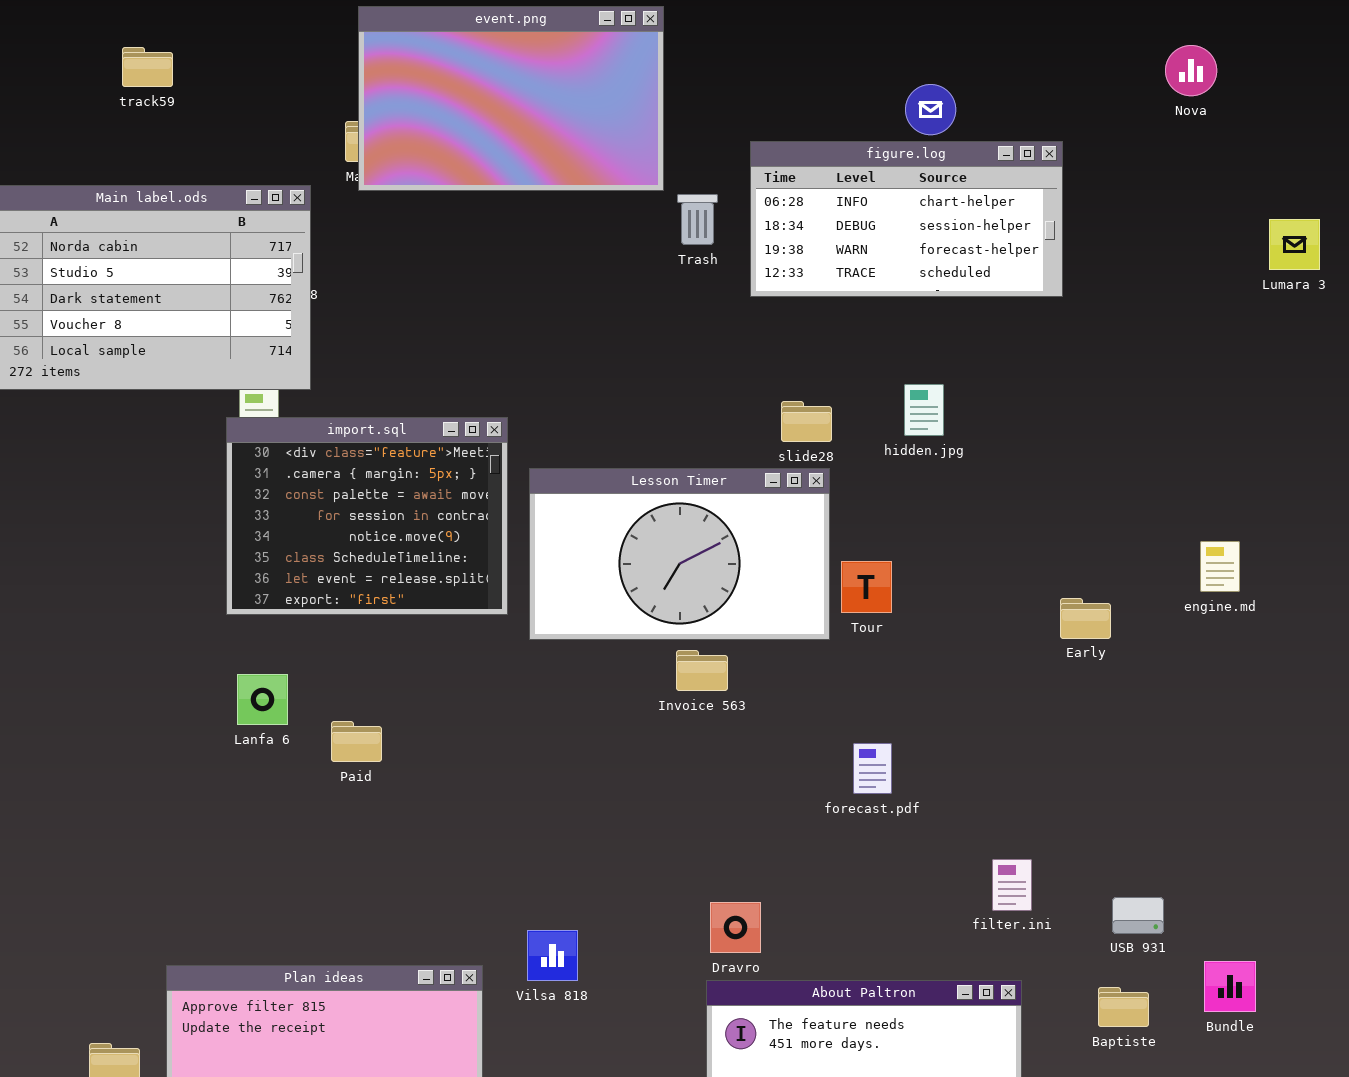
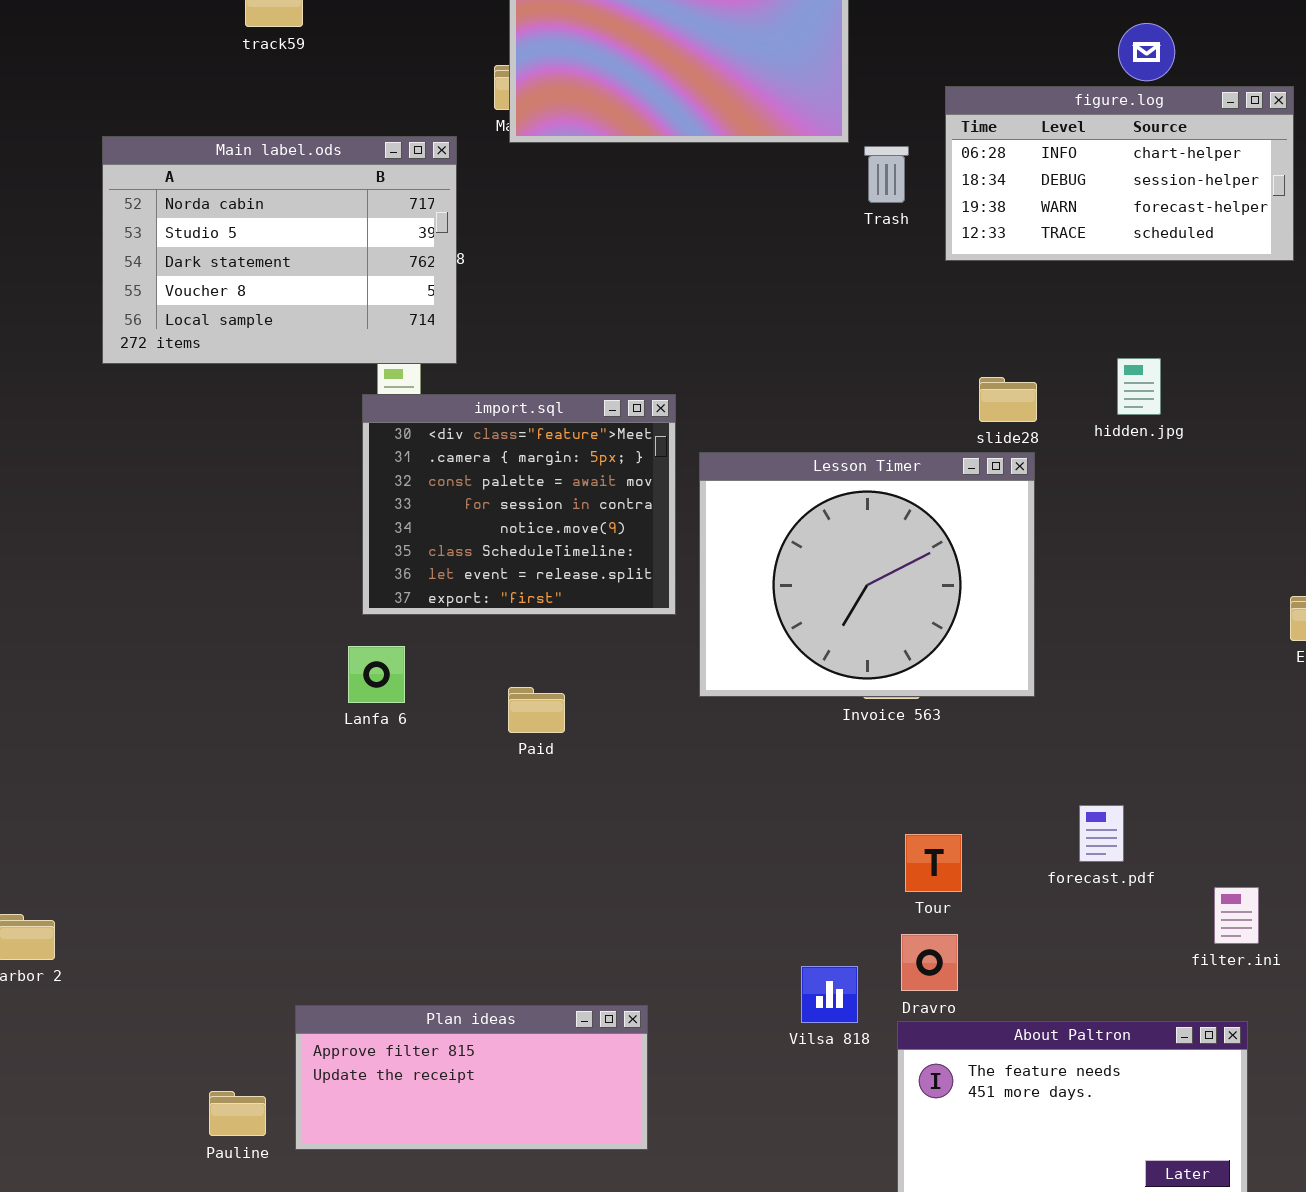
Lesson Timer: [529,468,830,640] -> [699,452,1035,697], resized
Tour: [841,561,892,613] -> [905,834,962,892], moved
Lanfa 6: [237,674,288,725] -> [348,646,405,703], moved
Paid: [331,721,382,762] -> [508,687,565,733], moved
forecast.pdf: [853,743,892,794] -> [1079,805,1124,862], moved
Vilsa 818: [527,930,578,981] -> [801,966,858,1023], moved

